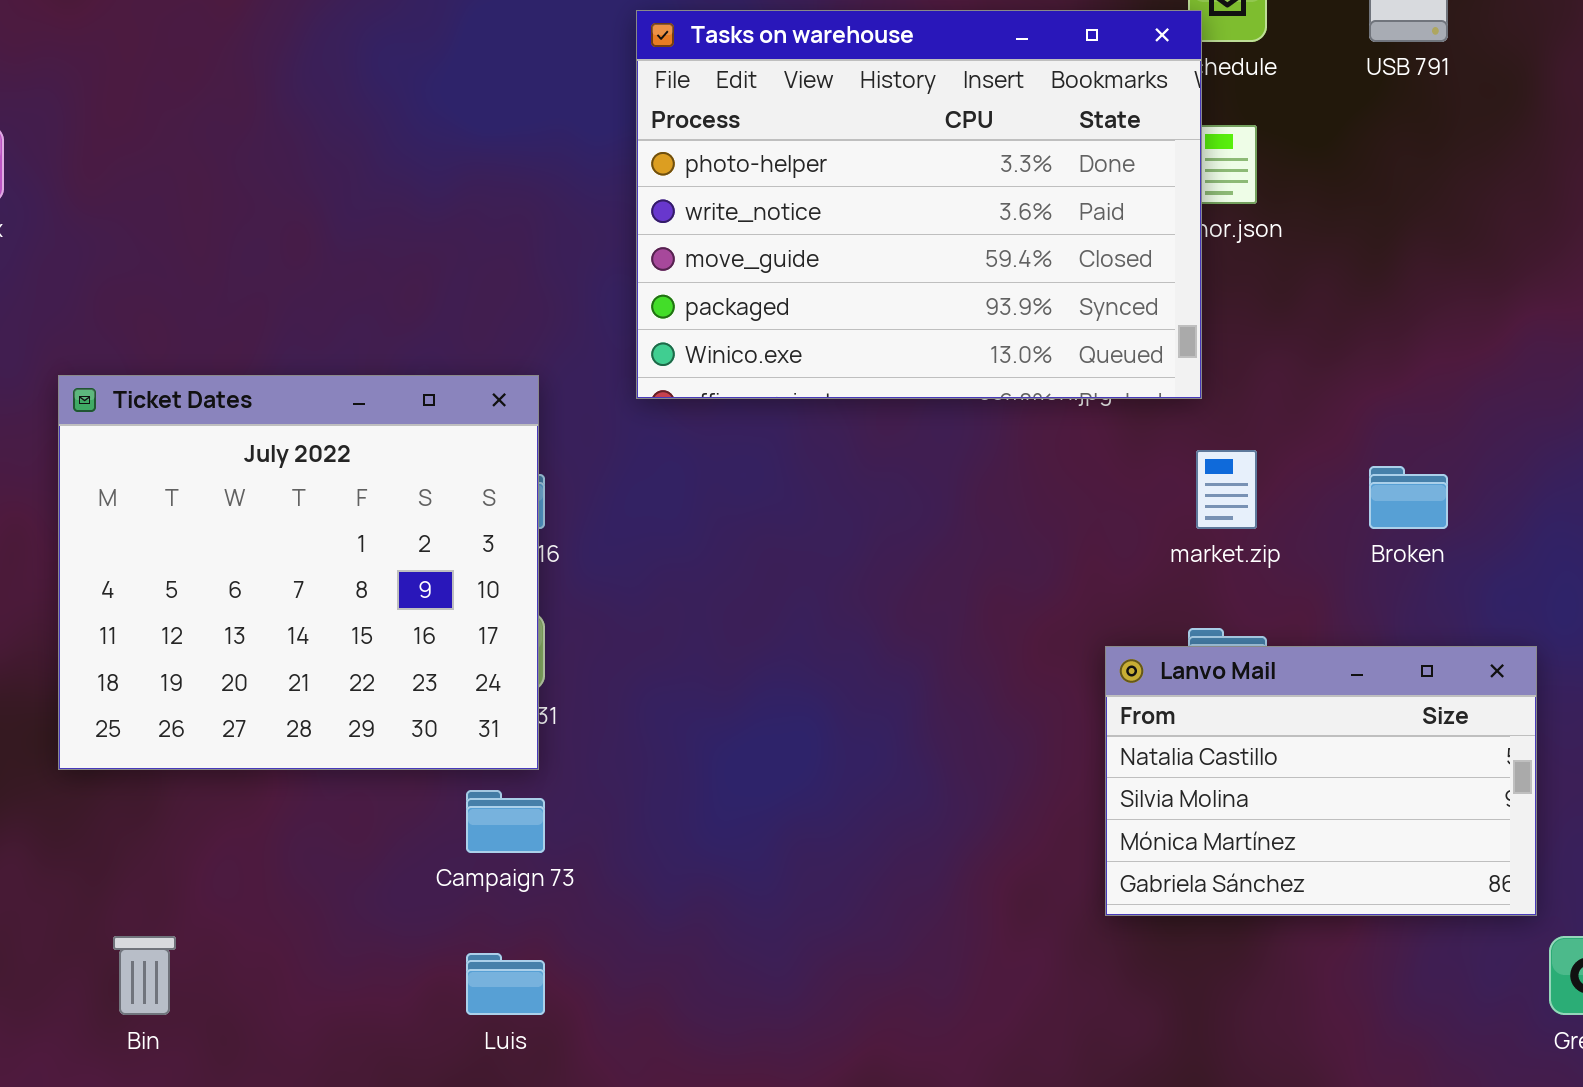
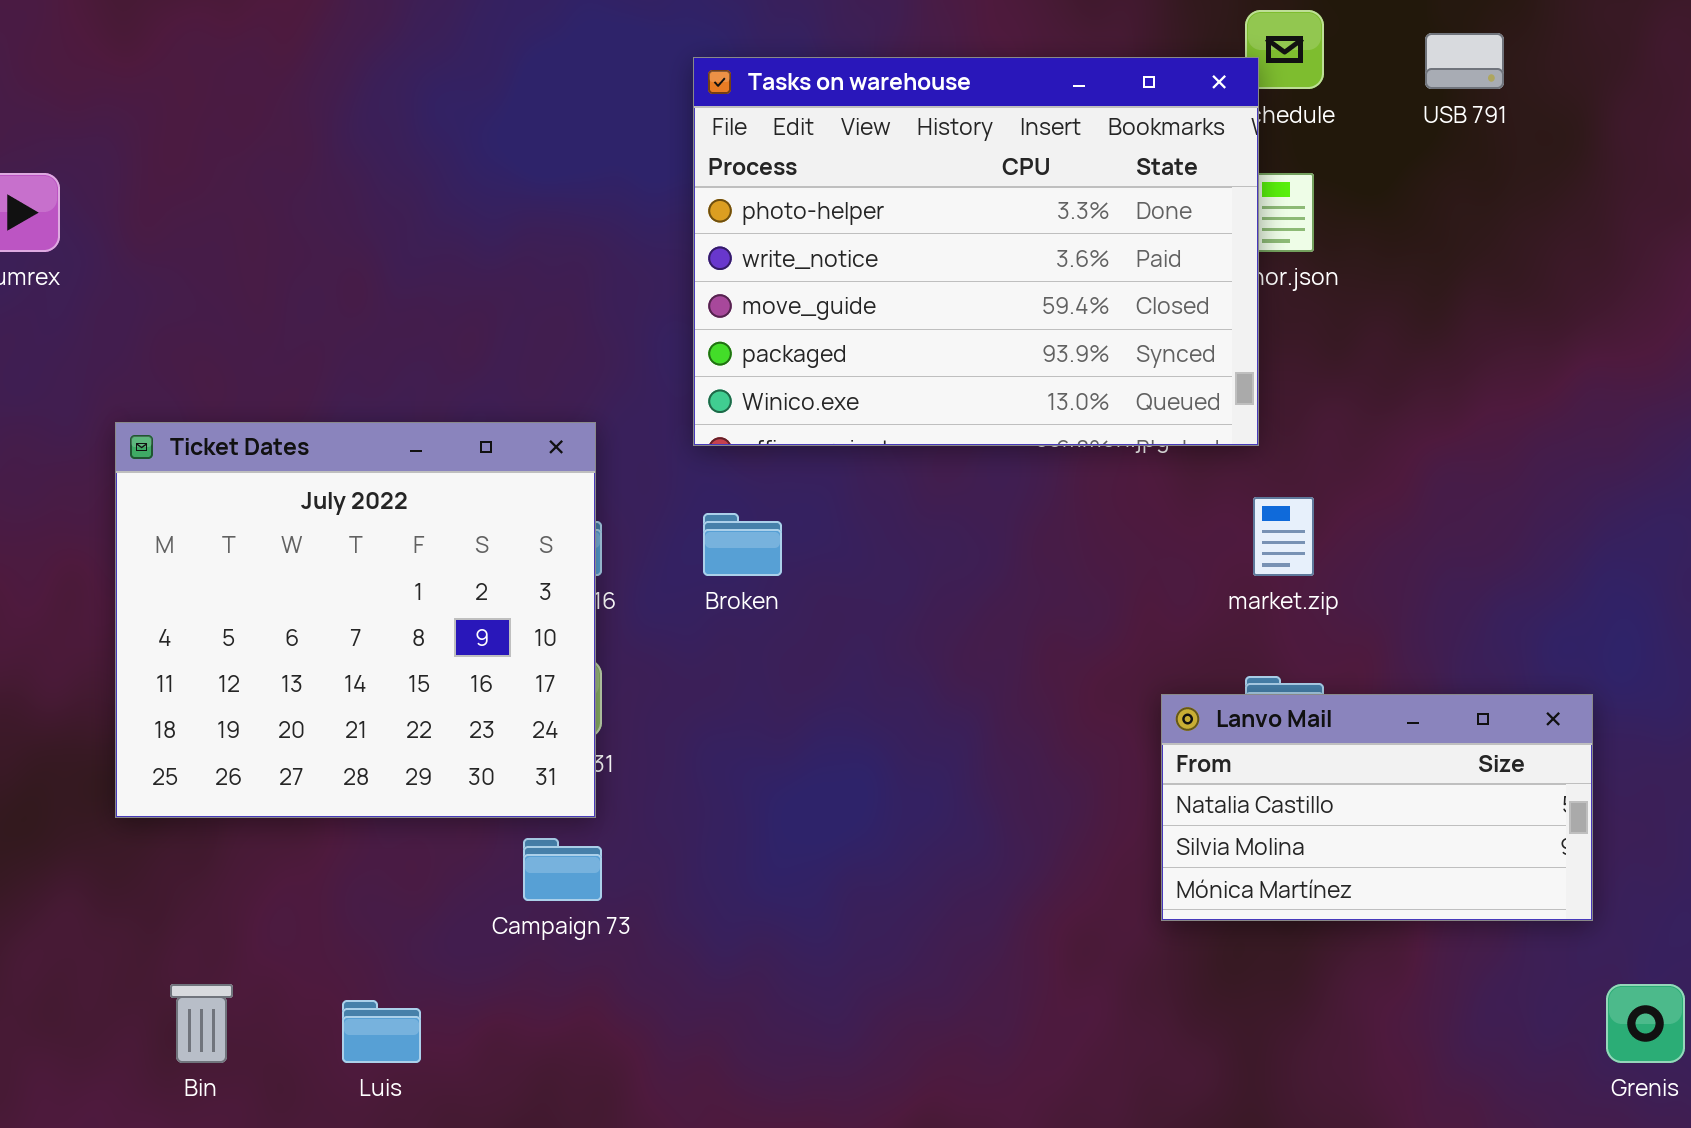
Broken: [1369,466,1448,529] -> [703,513,782,576], moved
Lanvo Mail: [1105,646,1537,916] -> [1161,694,1593,921], resized
Luis: [466,953,545,1015] -> [342,1000,421,1063], moved

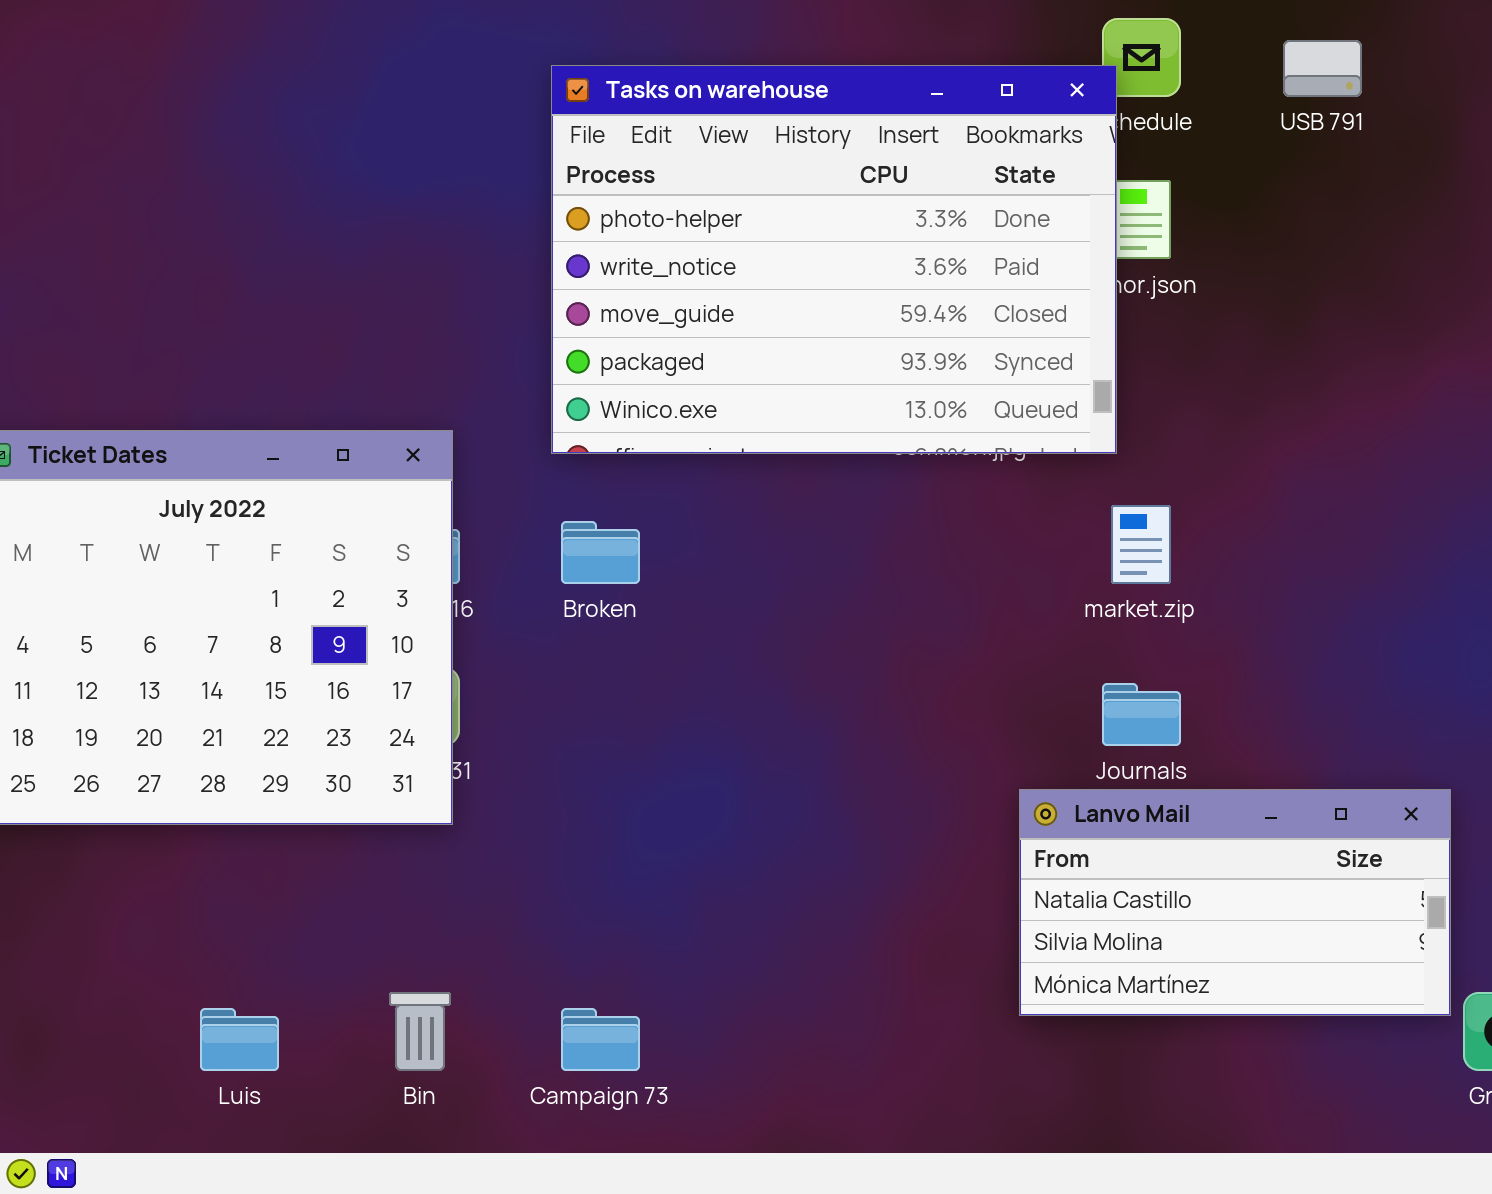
Lanvo Mail: [1161,694,1593,921] -> [1019,789,1451,1016], moved
Campaign 73: [523,838,602,901] -> [561,1008,640,1071], moved
Bin: [170,984,233,1063] -> [389,992,451,1071], moved

